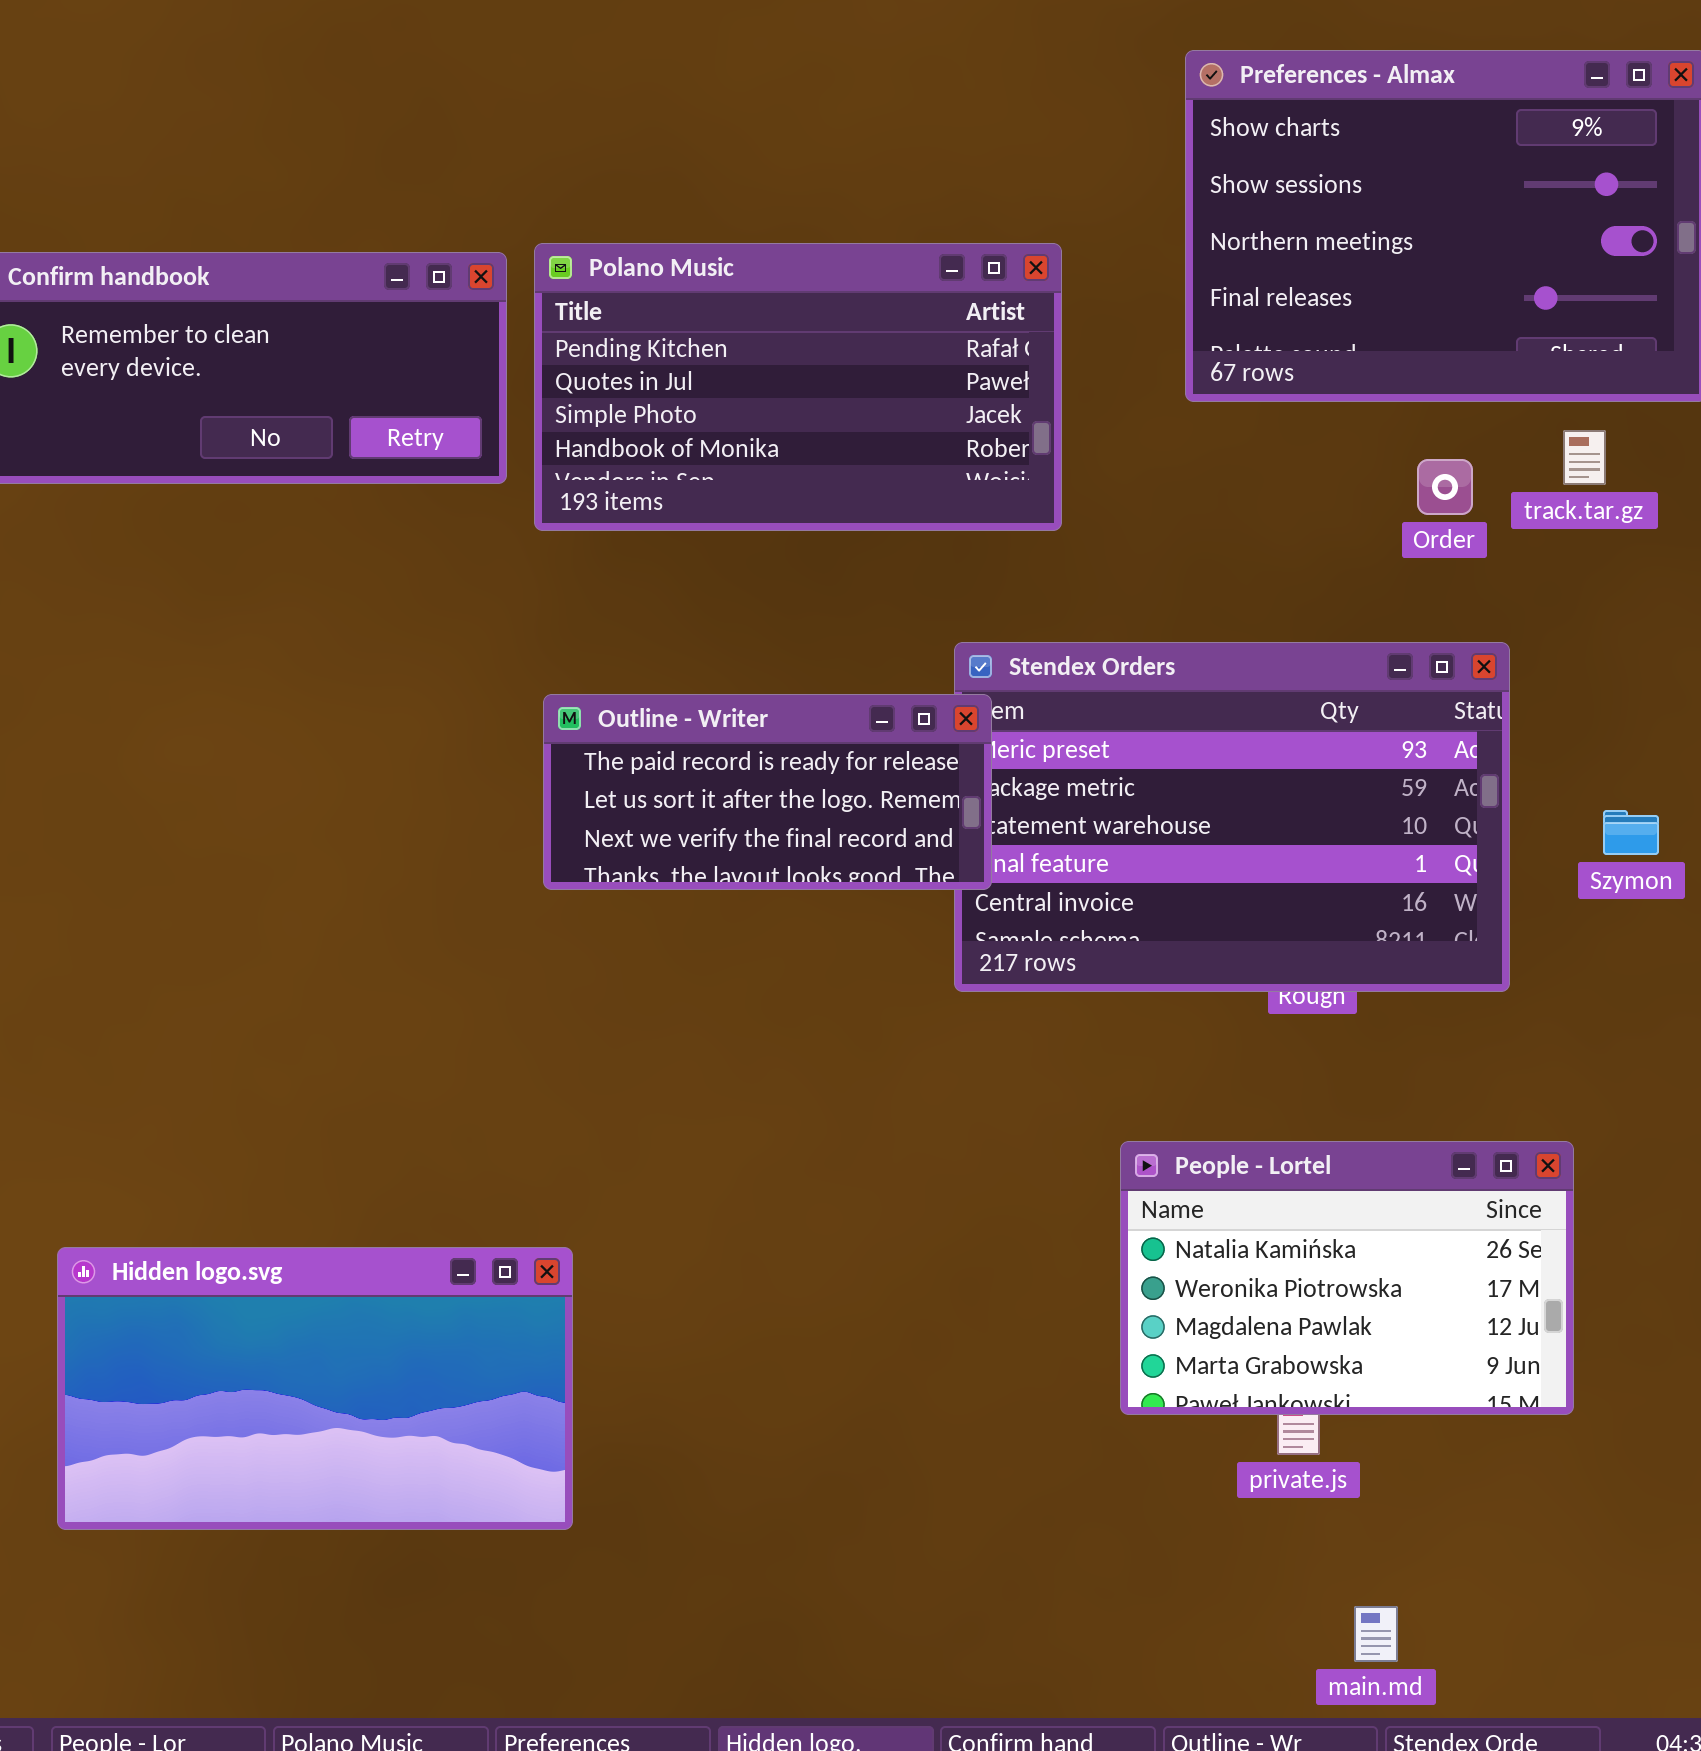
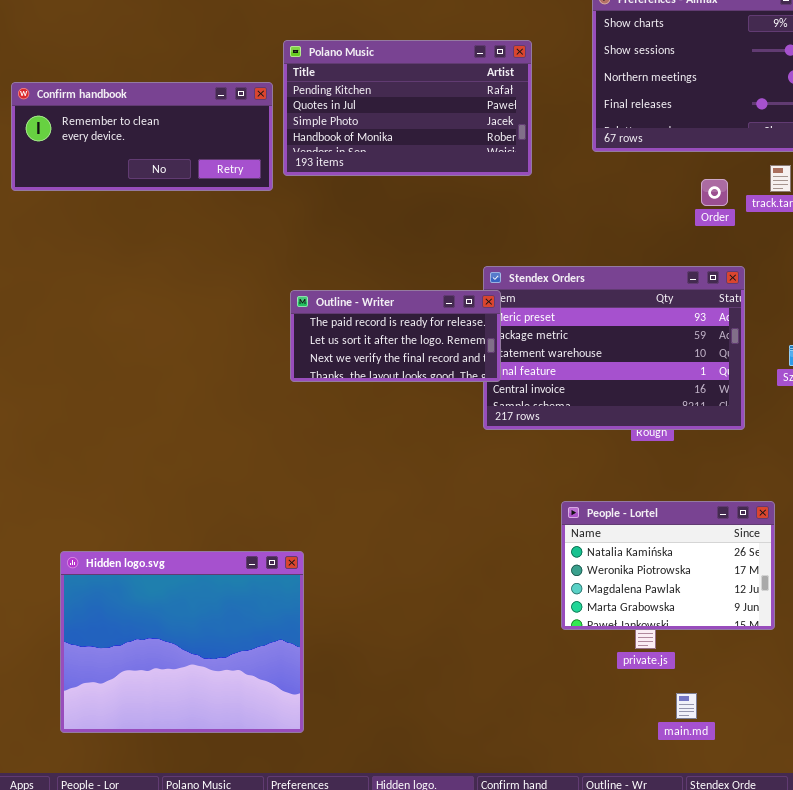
Polano Music: [534,243,1062,531] -> [283,40,532,176], moved
Hidden logo.svg: [57,1247,573,1530] -> [60,551,304,733], resized
main.md: [1354,1606,1398,1662] -> [676,693,697,719], moved

